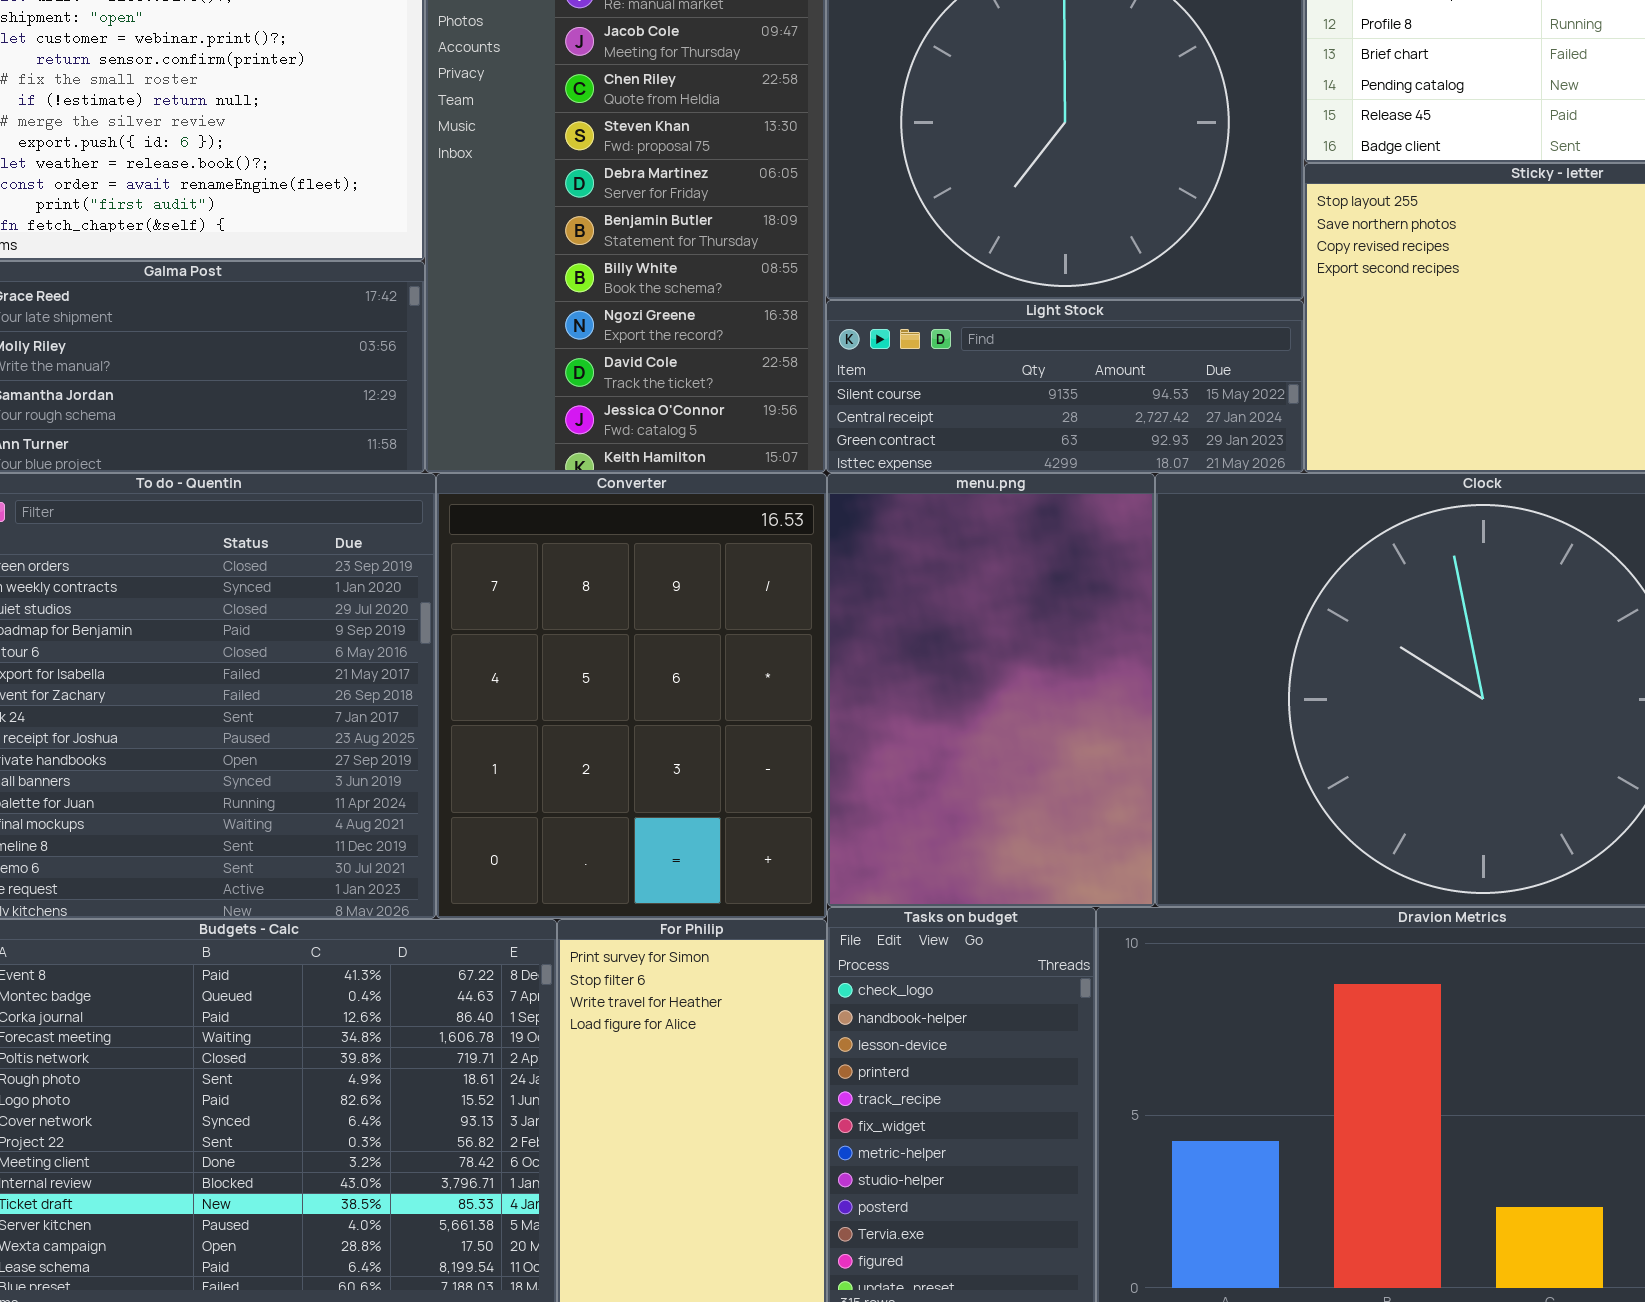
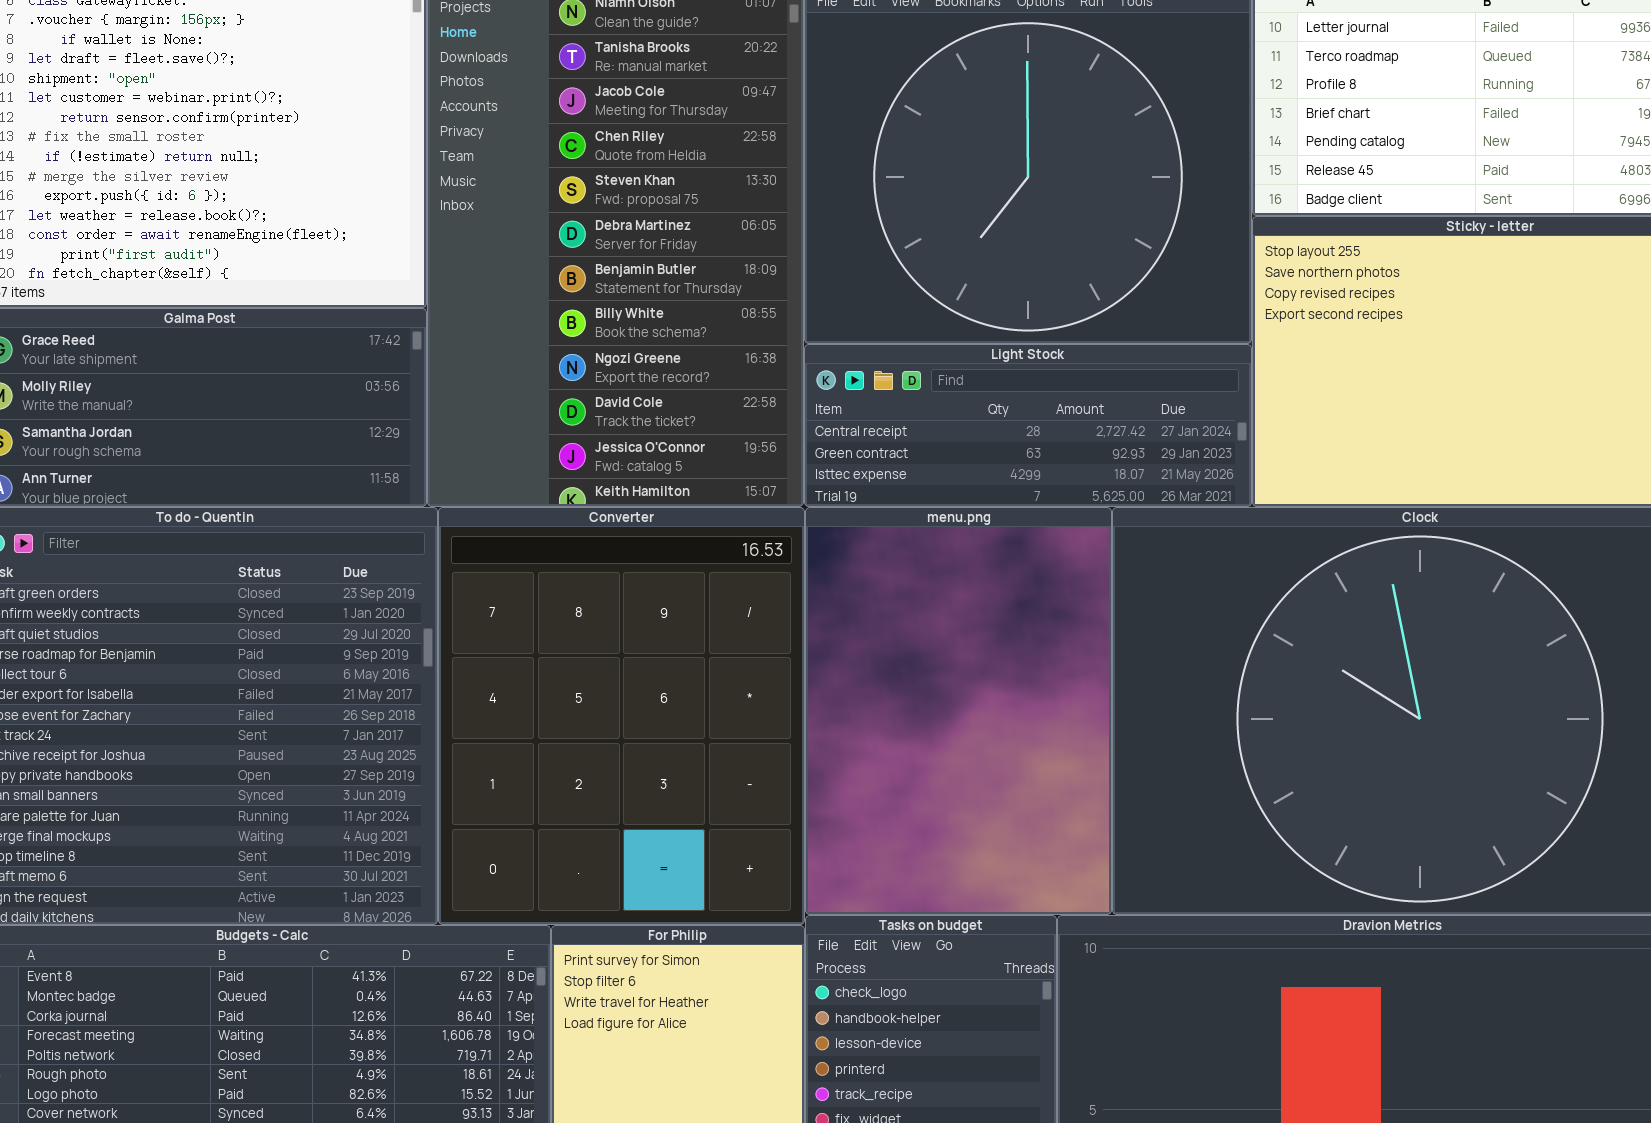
Light Stock: [826,300,1304,473] -> [804,344,1252,507], scrolled down 1 row

